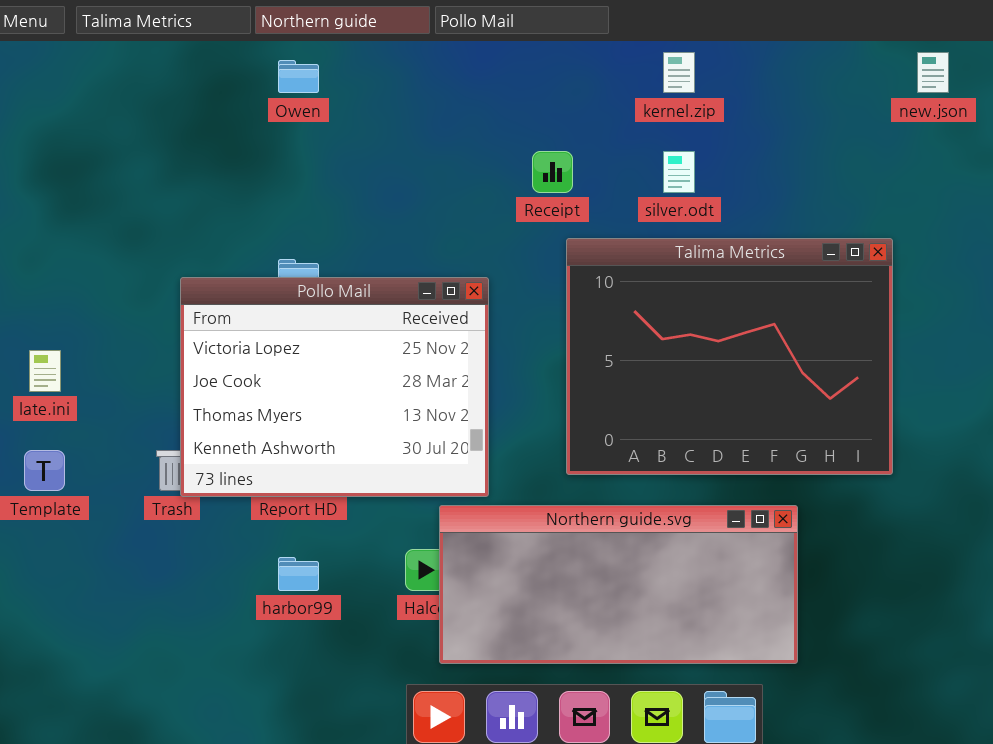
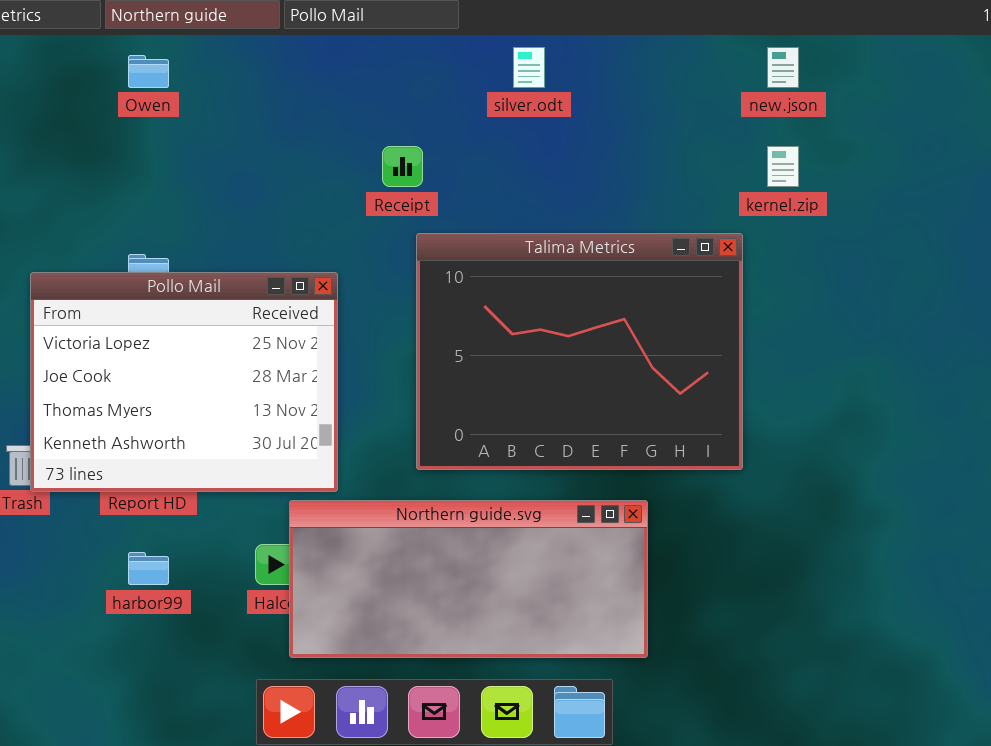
kernel.zip: [663,52,695,93] -> [767,146,799,187], moved
silver.odt: [663,151,695,193] -> [513,47,545,88], moved

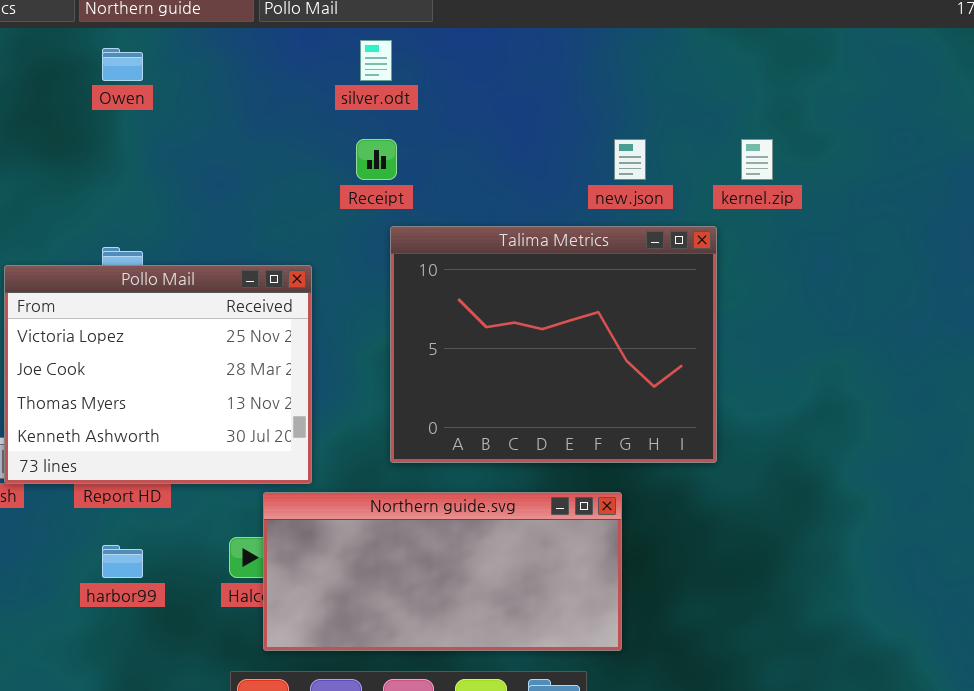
silver.odt: [513,47,545,88] -> [360,40,392,81], moved
new.json: [767,47,799,88] -> [614,139,646,180], moved

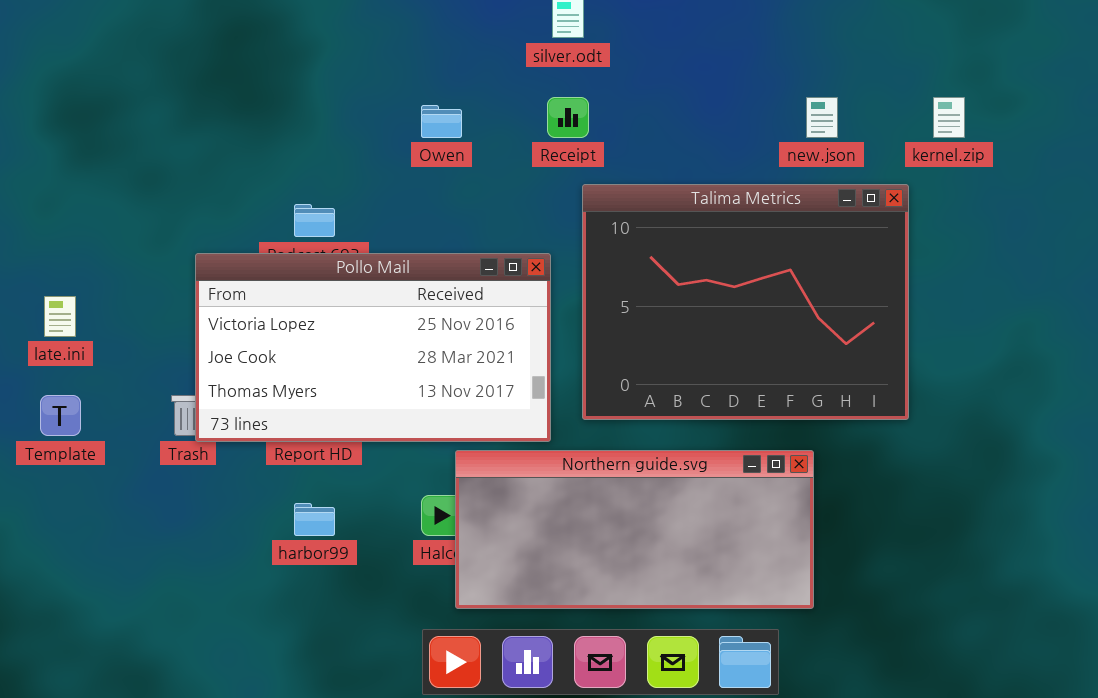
Owen: [102,48,143,81] -> [421,105,462,138], moved
Pollo Mail: [4,265,312,484] -> [195,253,551,442], resized

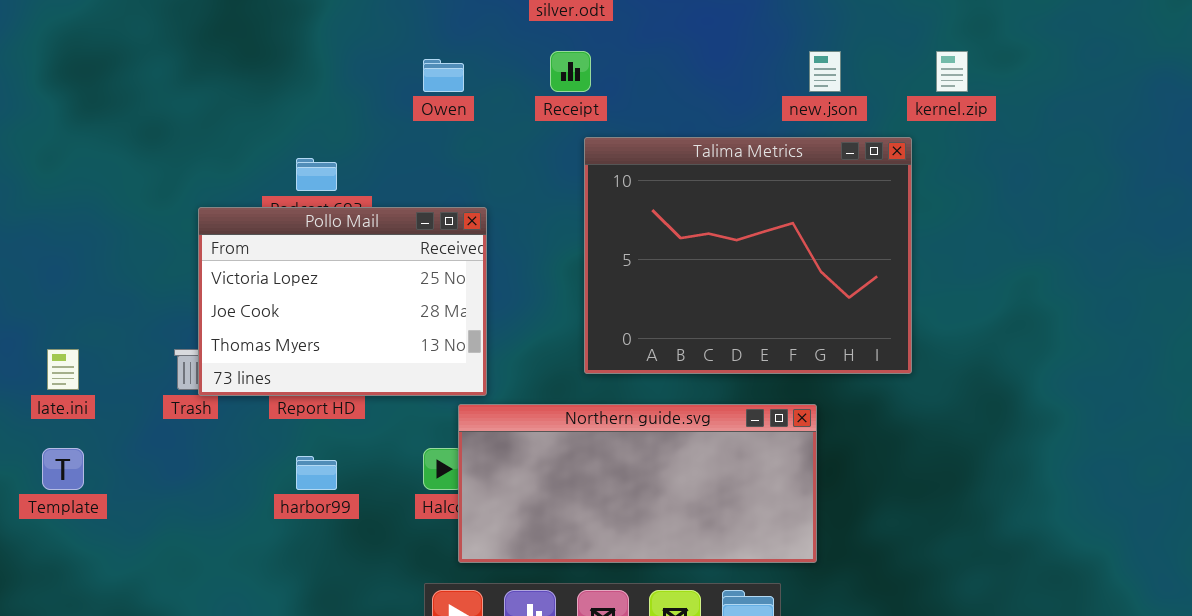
Pollo Mail: [195,253,551,442] -> [198,207,487,396], resized
late.ini: [44,296,76,337] -> [47,349,79,390], moved
Template: [40,395,81,436] -> [42,448,84,490], moved

